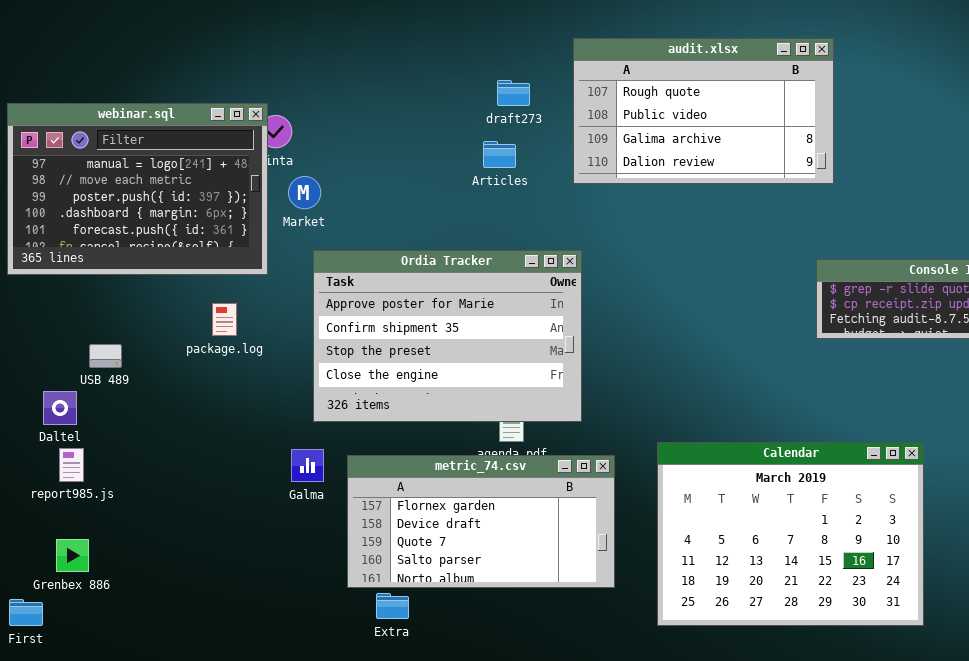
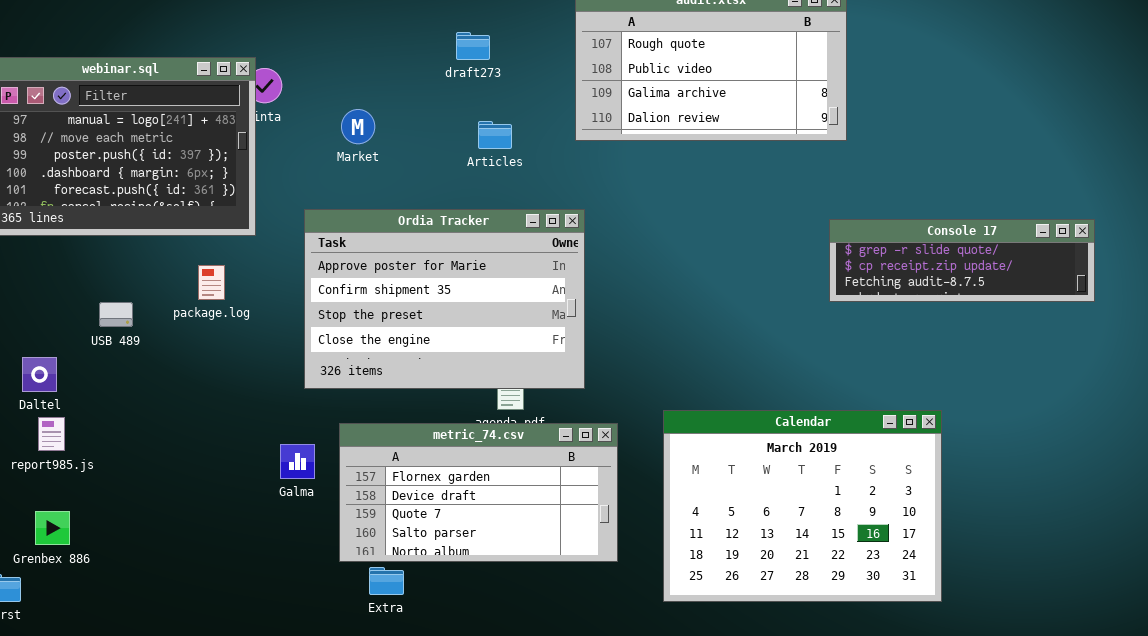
draft273: [497,80,530,106] -> [456,32,490,60], moved
Articles: [483,141,516,168] -> [478,121,512,149], moved
Market: [288,176,321,209] -> [341,109,375,144], moved
USB 489: [89,344,122,368] -> [99,302,133,327], moved
Galma: [291,449,324,482] -> [280,444,315,479], moved

